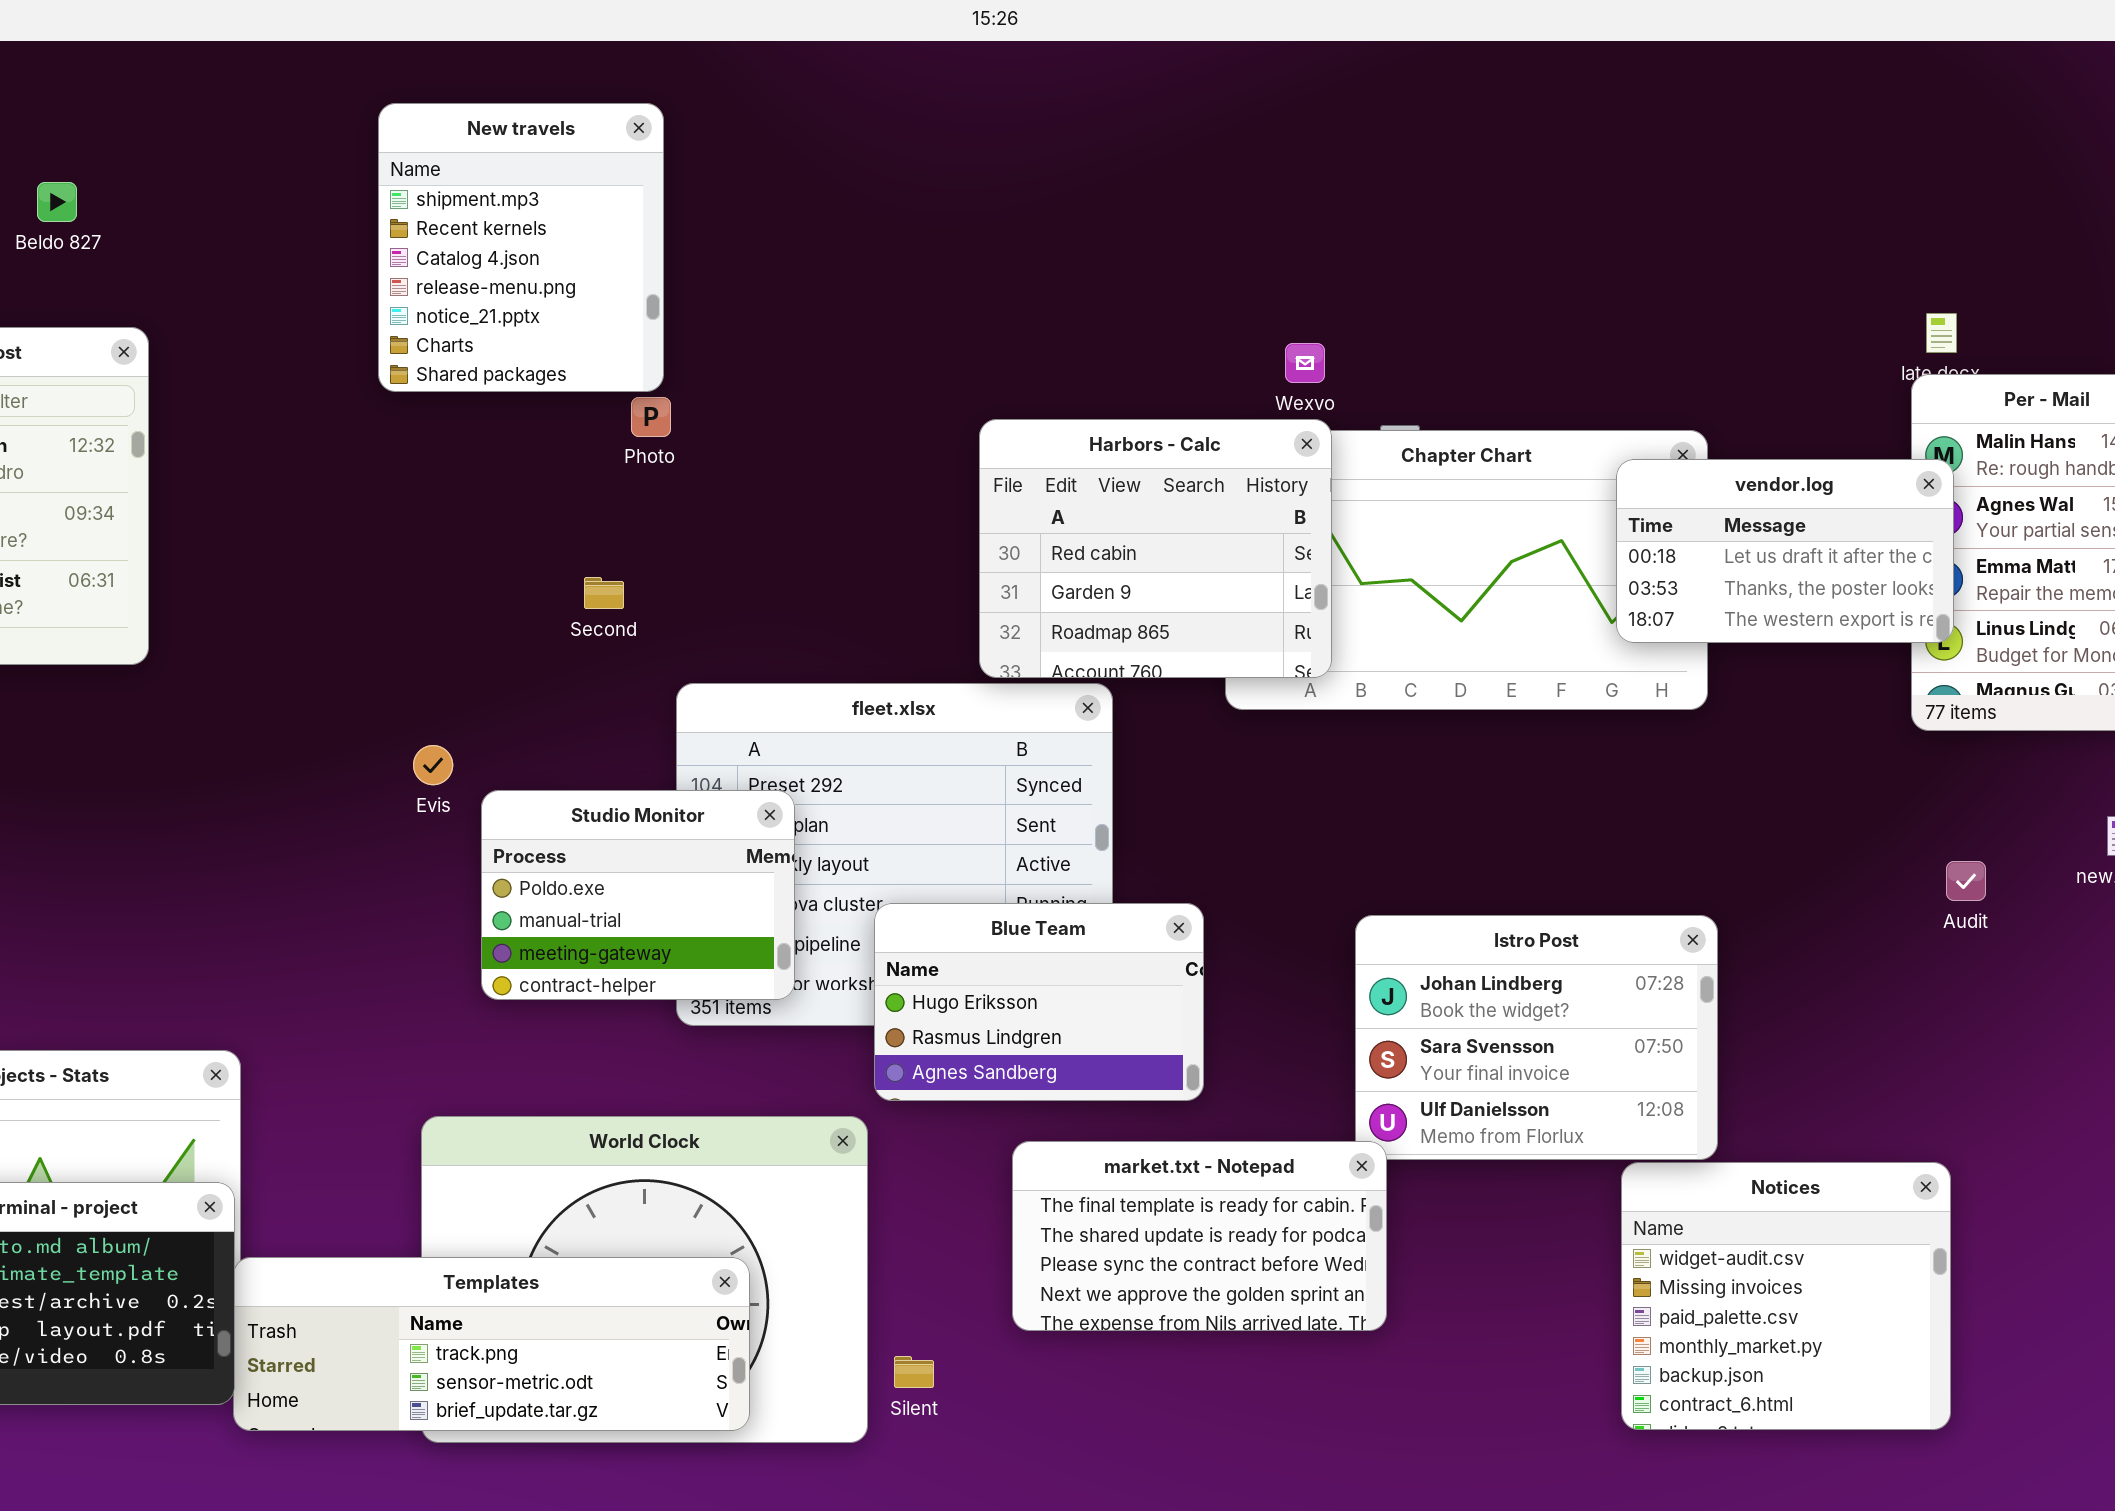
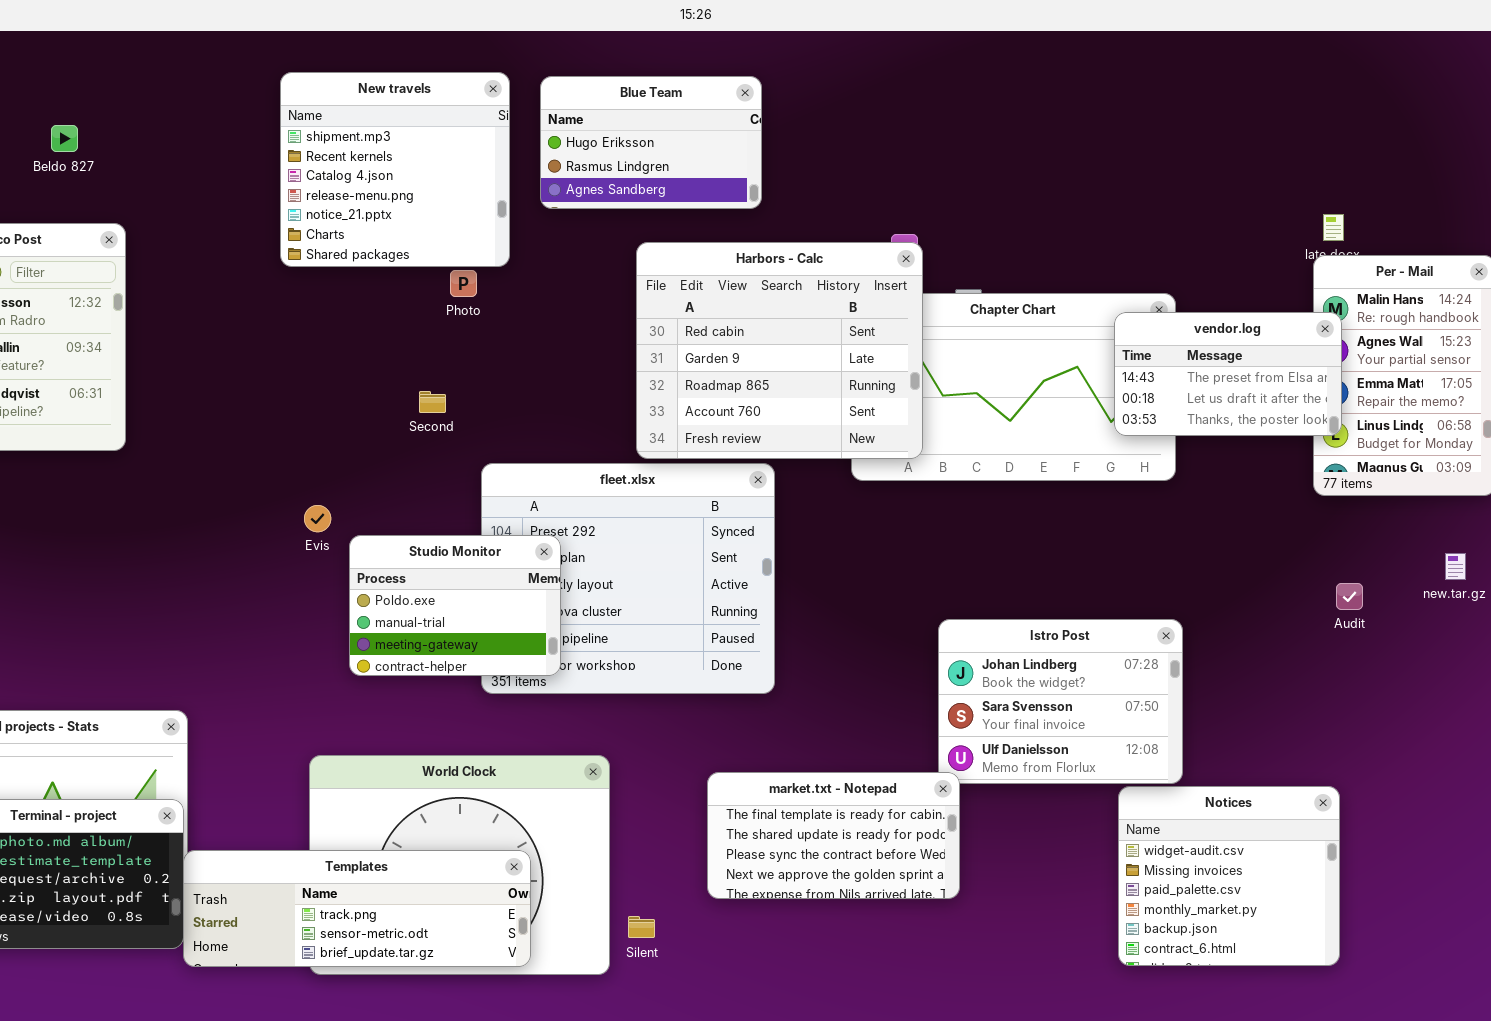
New travels: [378,103,664,392] -> [280,72,510,267], resized
Harbors - Calc: [979,419,1332,678] -> [636,242,923,459], resized
vendor.log: [1616,459,1954,643] -> [1114,312,1342,436], scrolled up 1 row
Blue Team: [874,903,1204,1101] -> [540,76,762,209], moved

